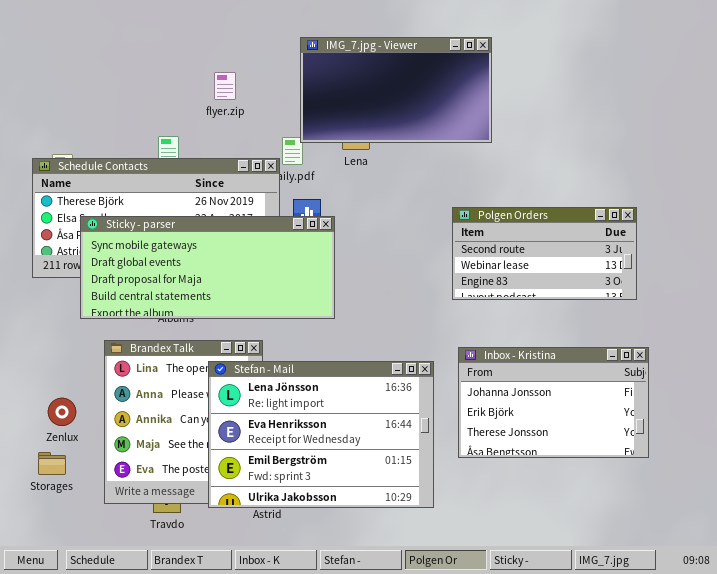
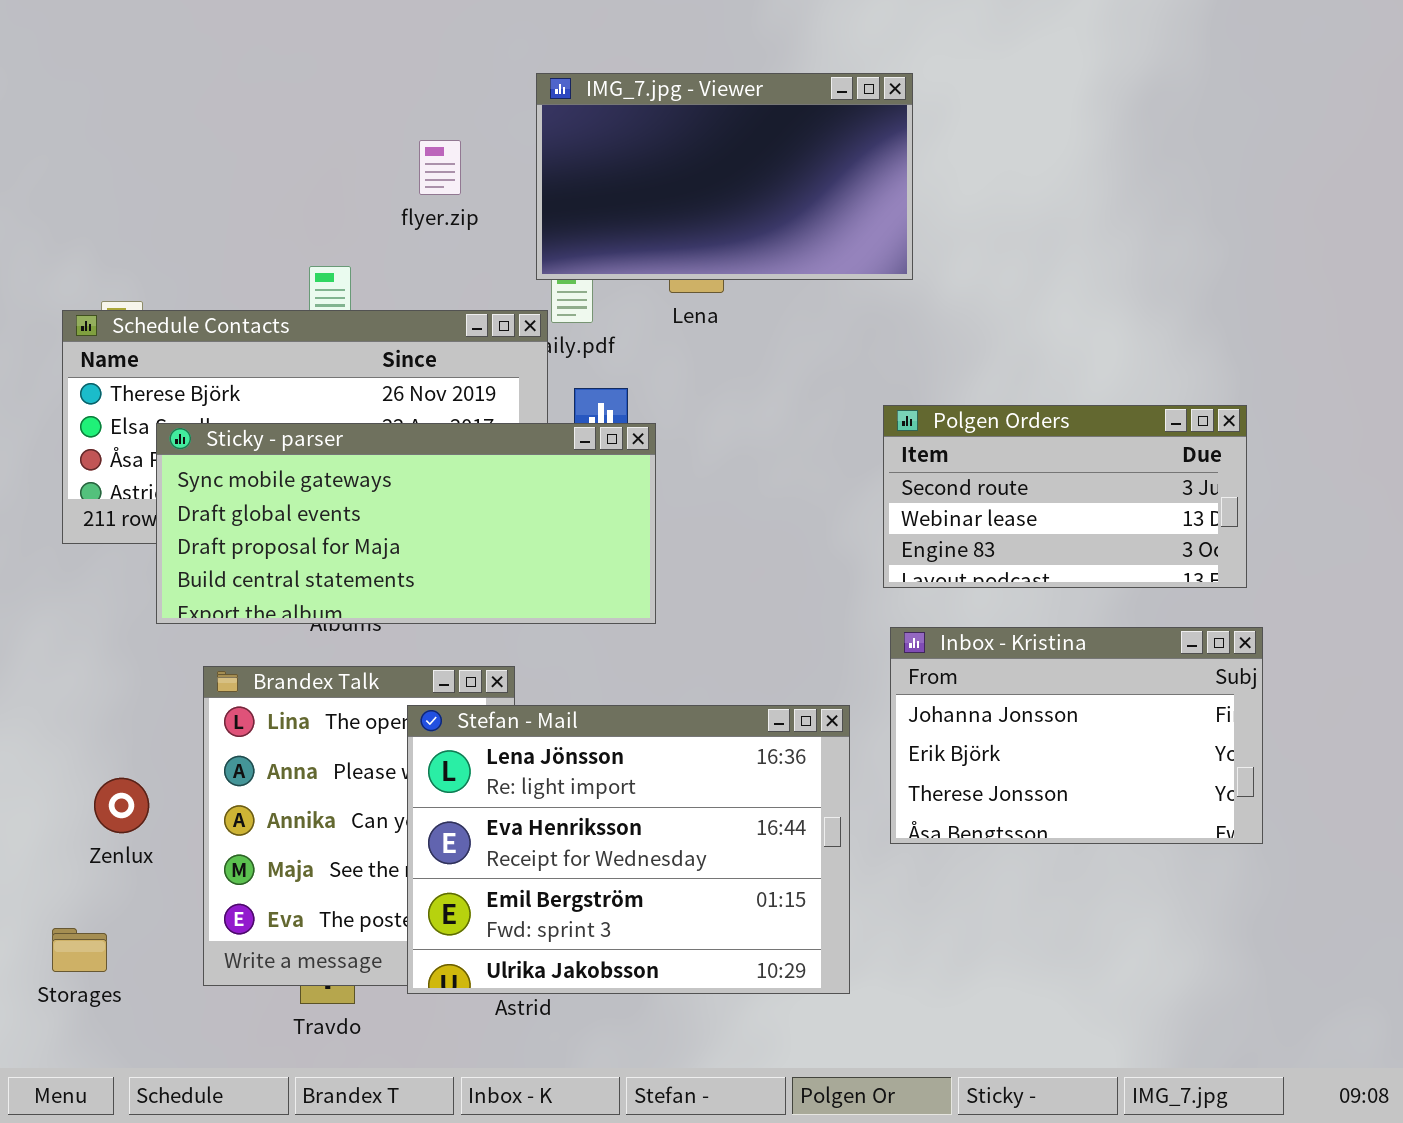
IMG_7.jpg - Viewer: [300,37,492,143] -> [536,73,913,280], moved
Inbox - Kristina: [458,347,649,458] -> [890,627,1263,844], moved
Storages: [38,452,66,475] -> [52,928,107,972], moved

